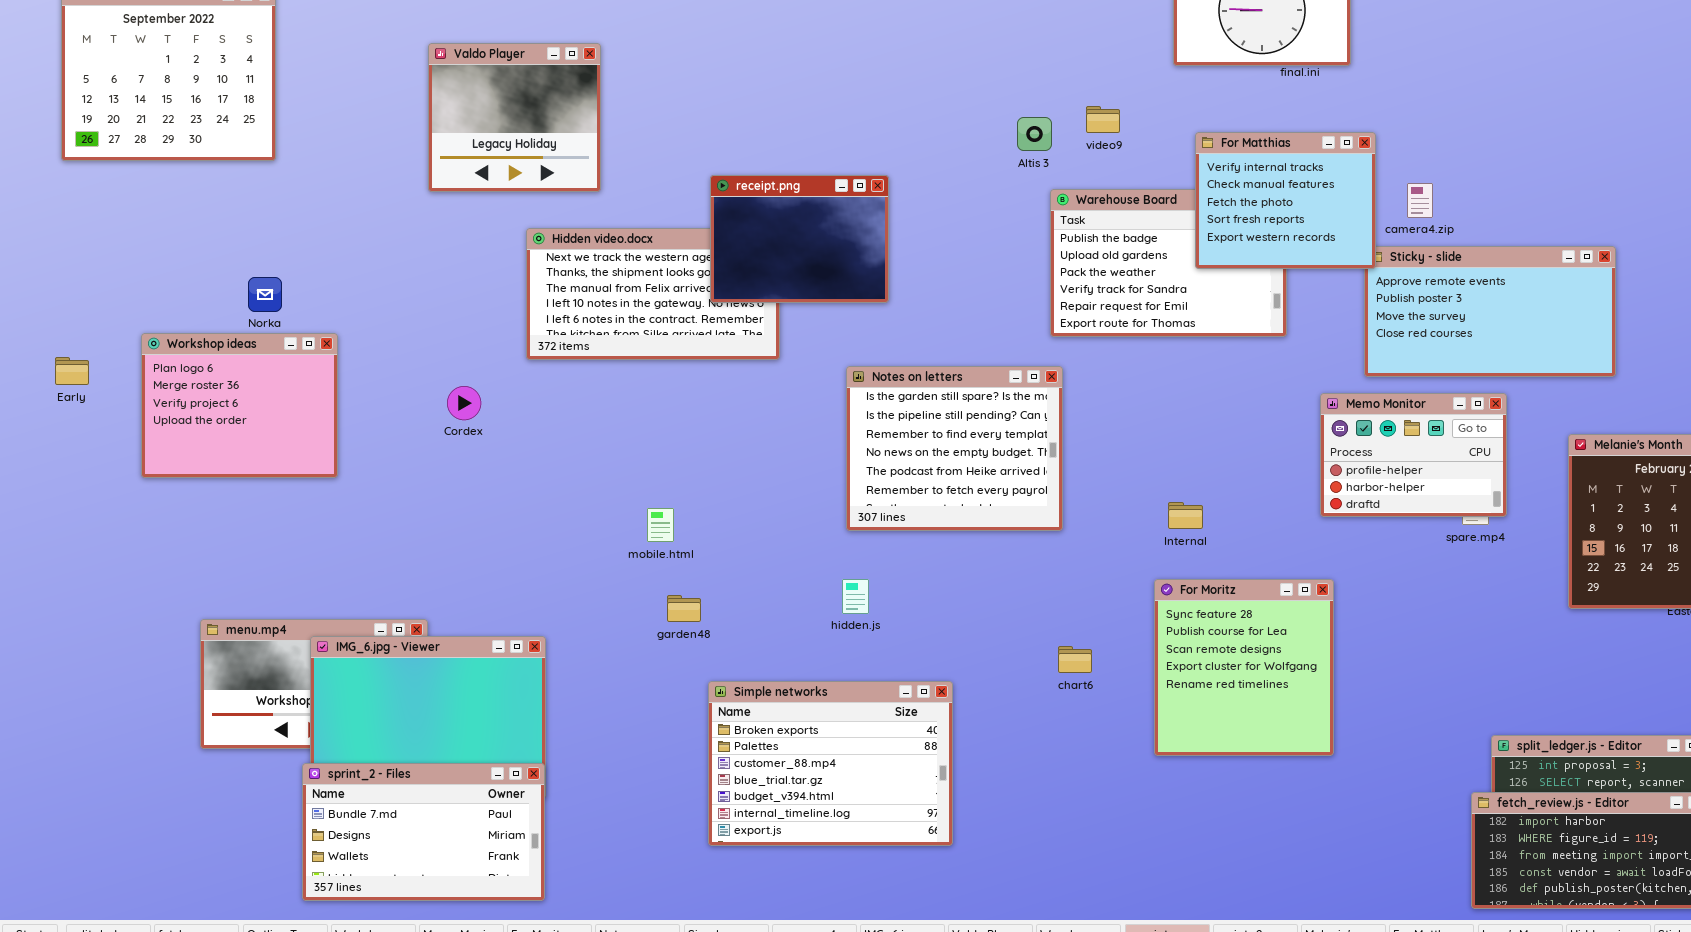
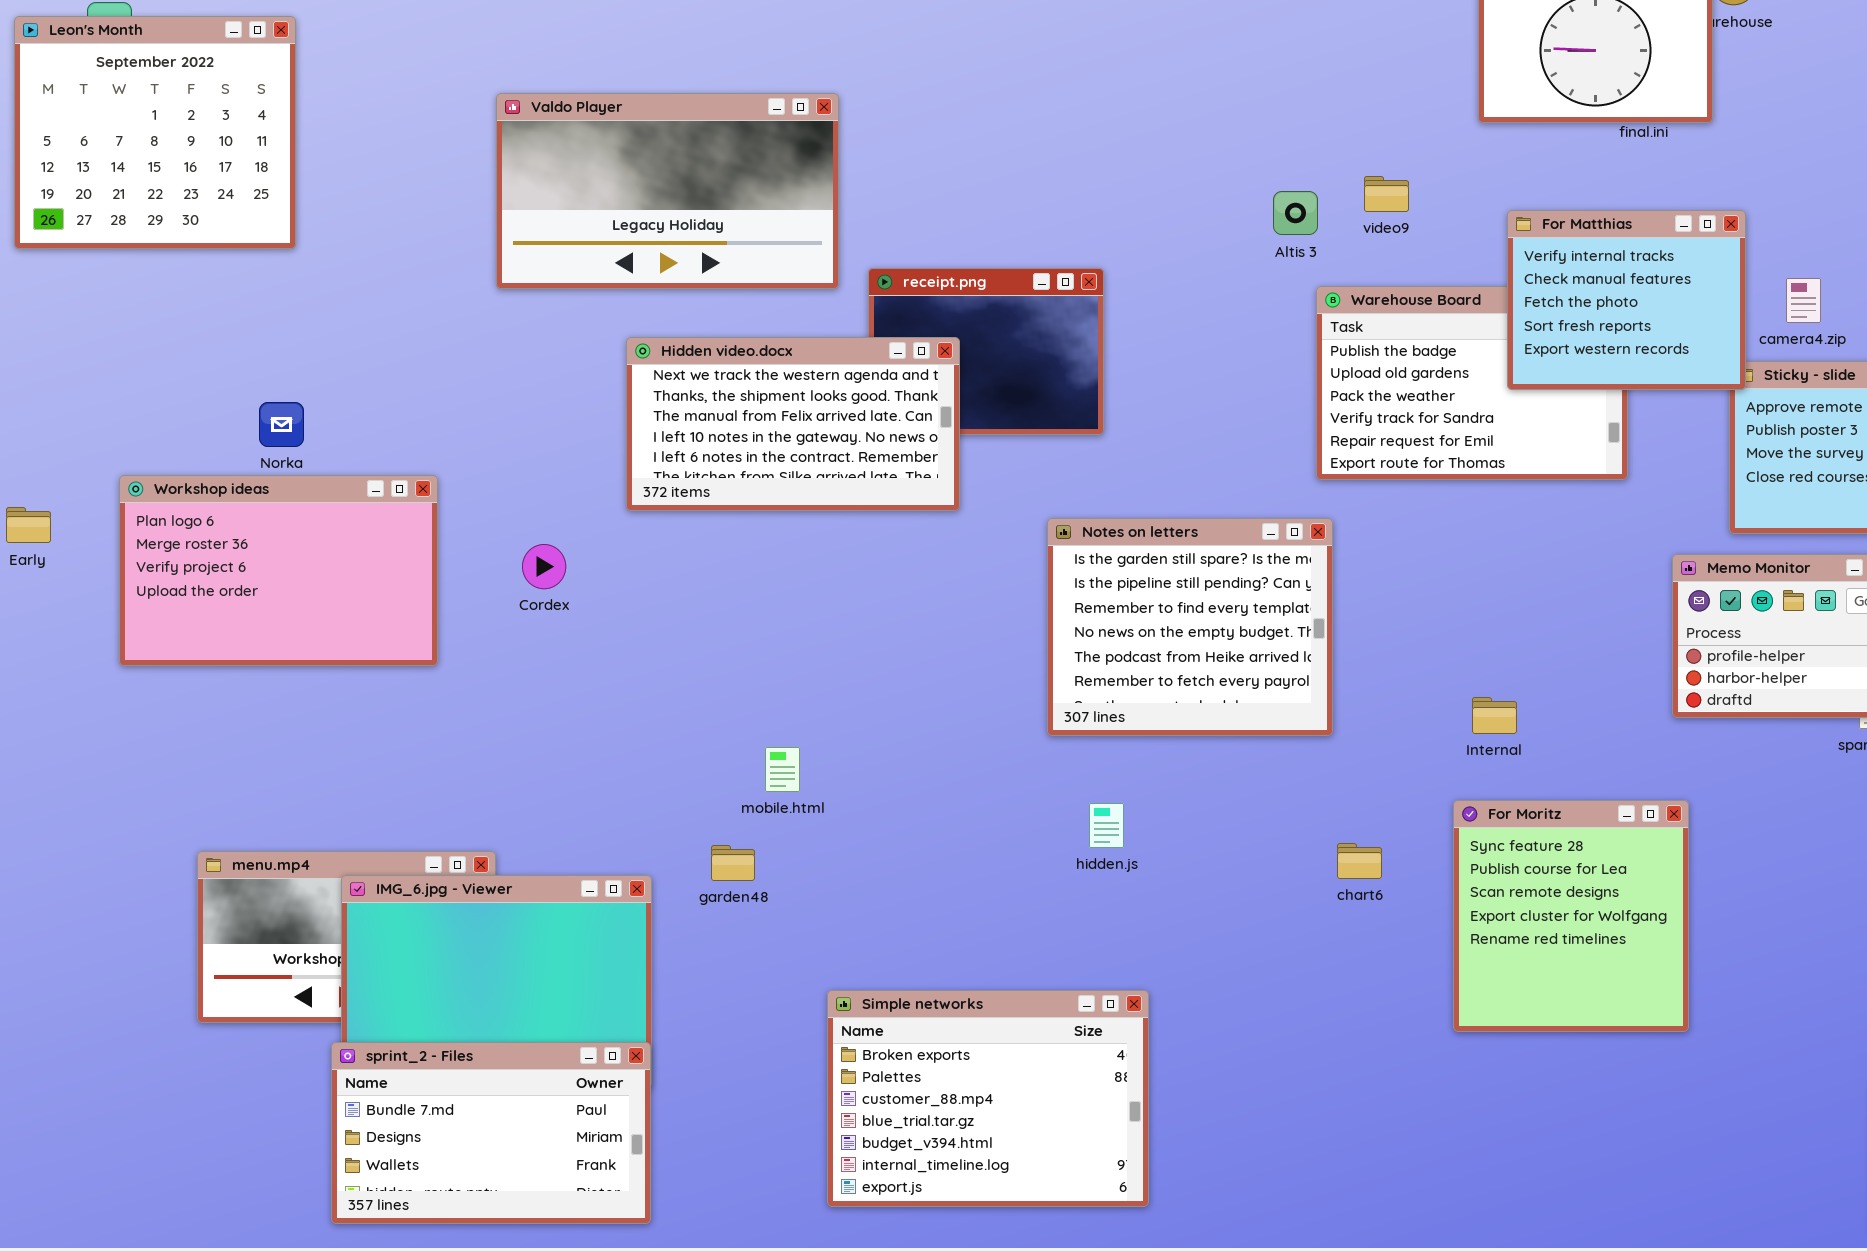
Valdo Player: [428,43,601,192] -> [496,93,839,289], resized
Hidden video.docx: [526,228,780,360] -> [626,337,960,511], raised
Workshop ideas: [141,333,338,478] -> [119,475,438,666], resized
mobile.html: [647,508,674,542] -> [765,747,800,792], moved
hidden.js: [842,579,869,614] -> [1089,803,1124,848], moved
garden48: [667,595,701,622] -> [711,845,755,881], moved
chart6: [1058,646,1092,673] -> [1337,843,1382,879], moved
Simple networks: [708,681,953,846] -> [827,990,1149,1207], moved

